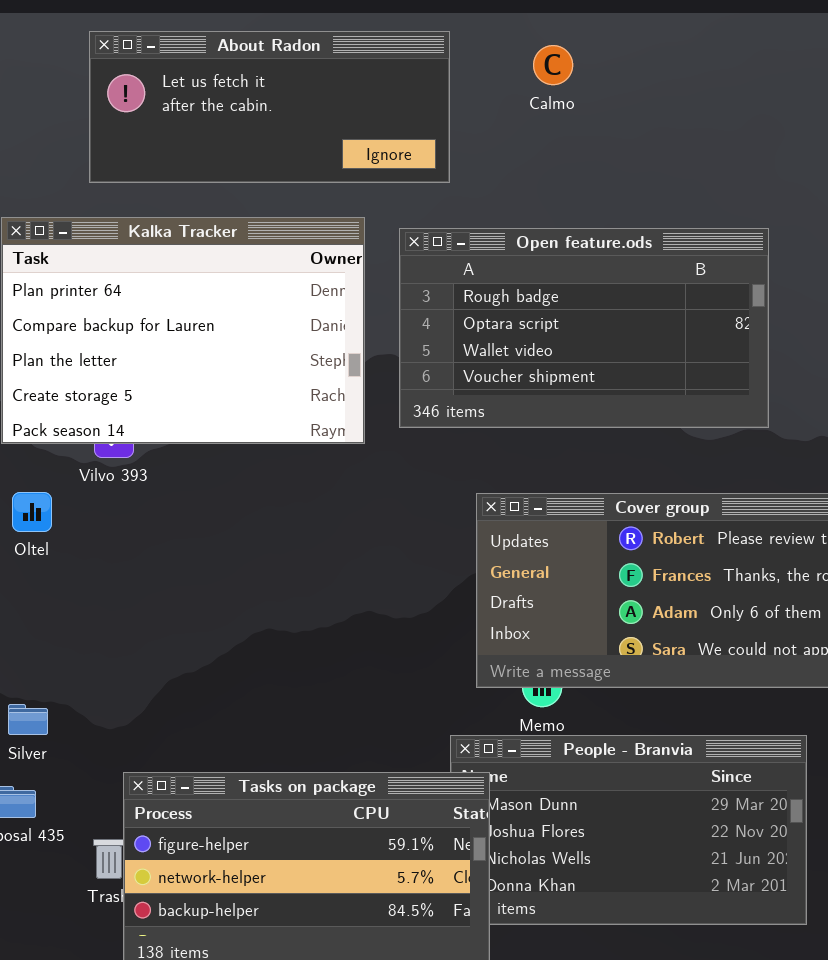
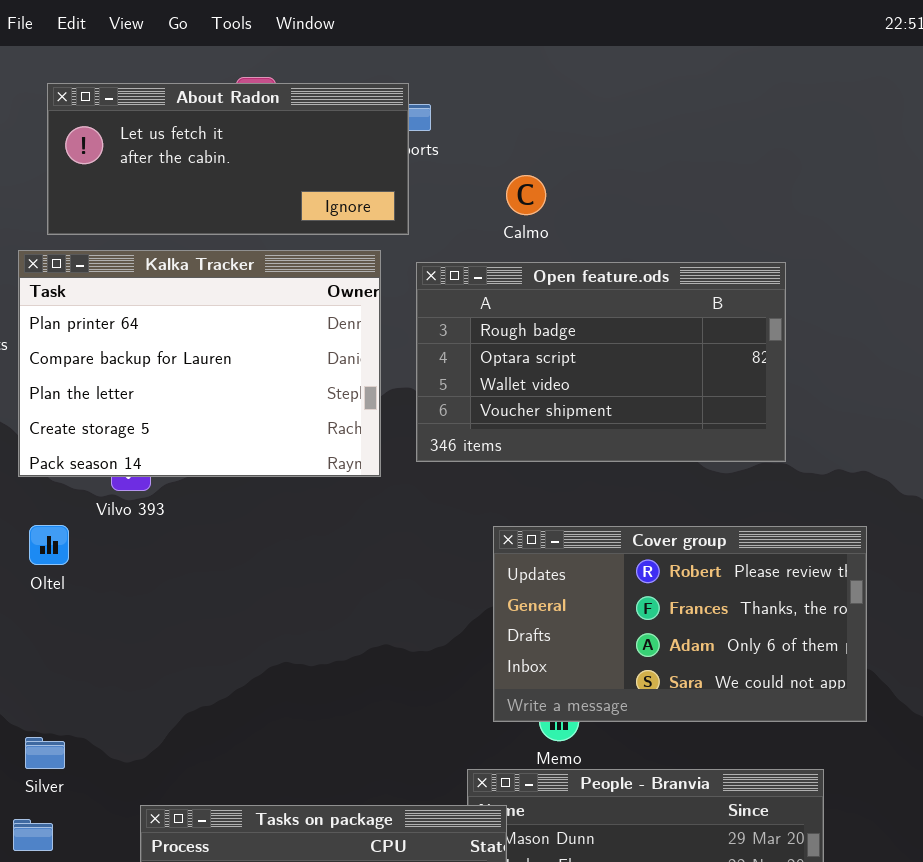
About Radon: [89,31,450,183] -> [47,83,409,235], moved
Calmo: [533,45,573,85] -> [506,175,546,215], moved

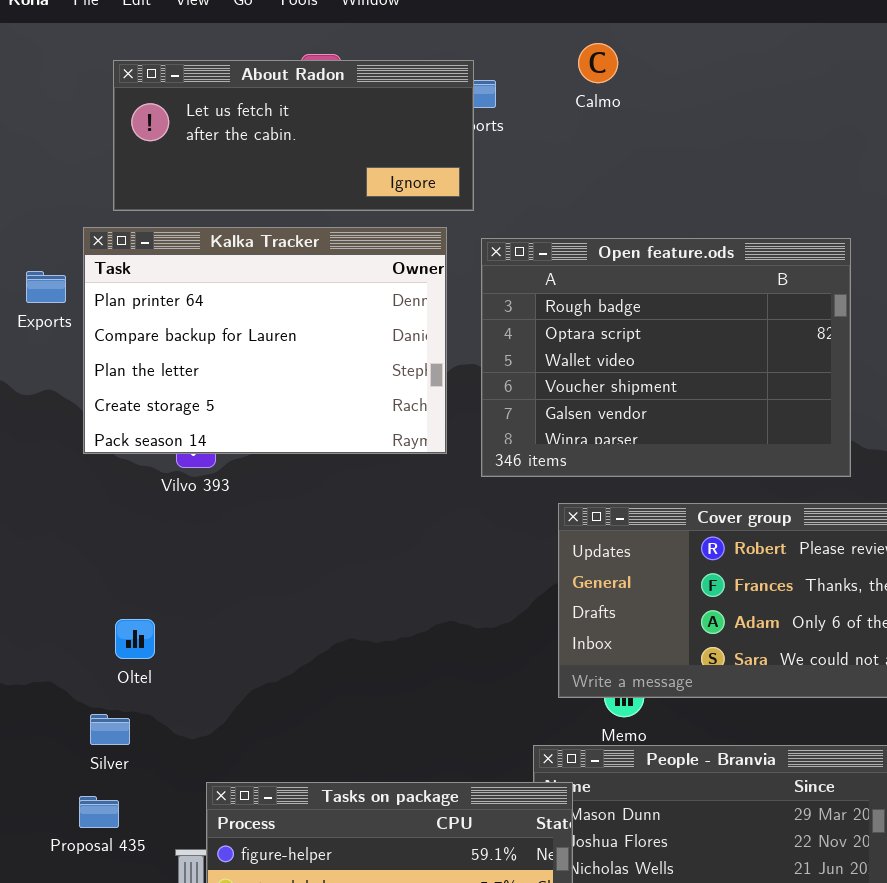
Calmo: [506,175,546,215] -> [578,43,618,83], moved
Open feature.ods: [416,262,786,462] -> [481,238,851,477], resized
Oltel: [29,525,69,565] -> [115,619,155,659], moved

